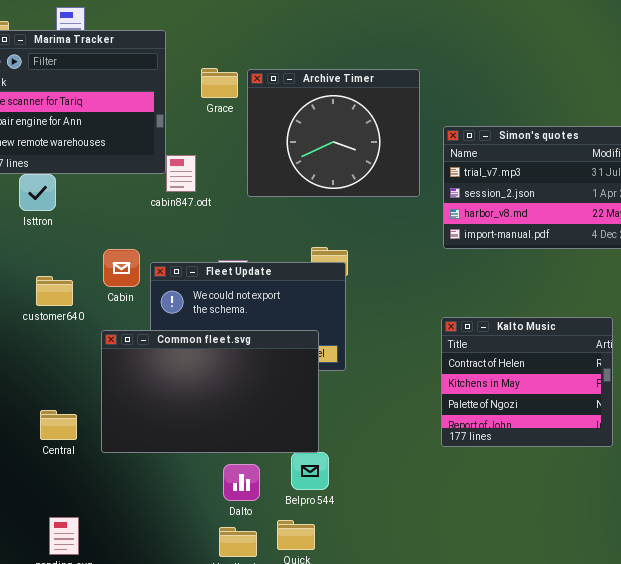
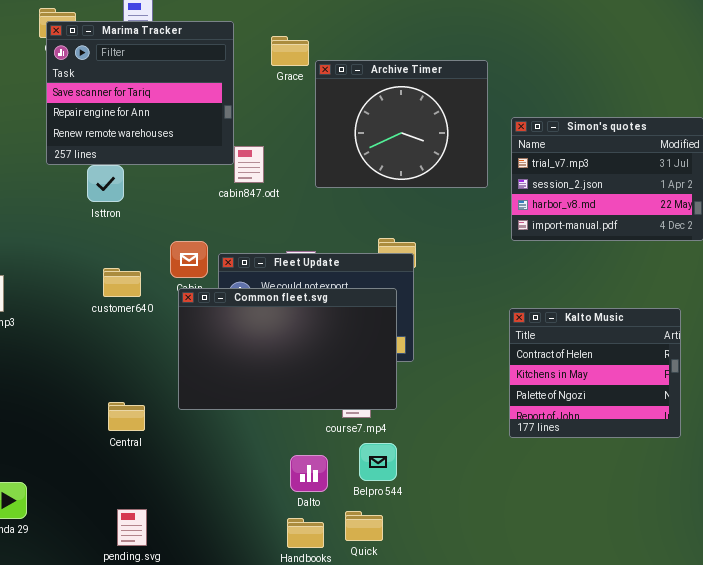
Grace: [201,68,238,98] -> [271,36,309,66], moved
Common fleet.svg: [101,330,319,453] -> [178,288,397,410], moved

